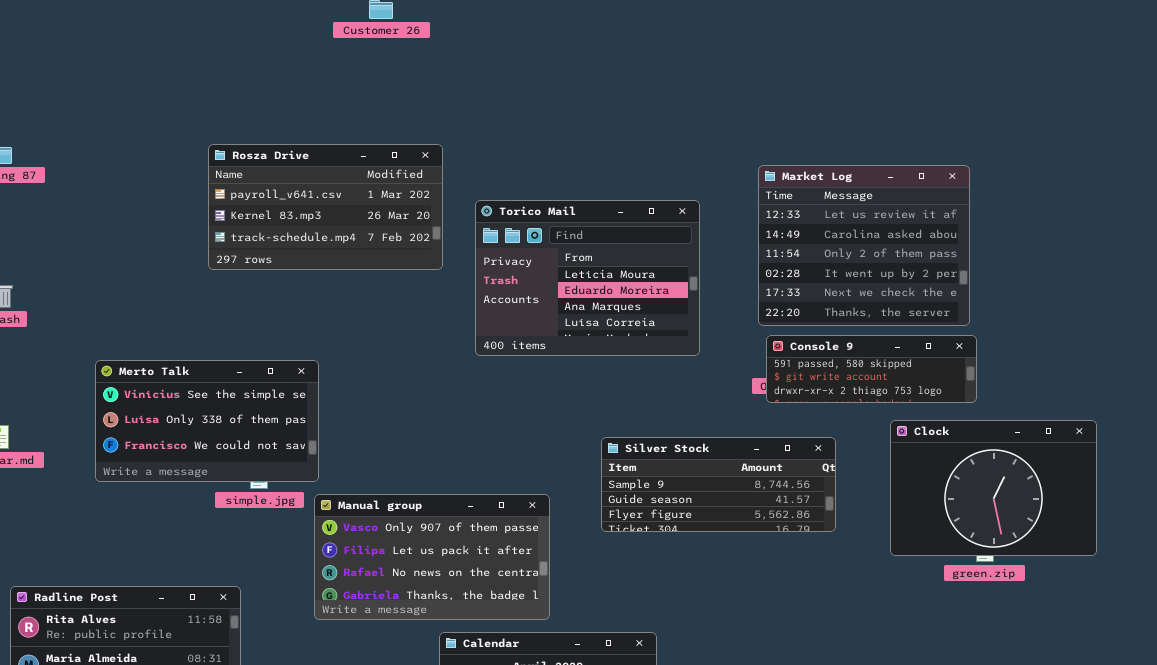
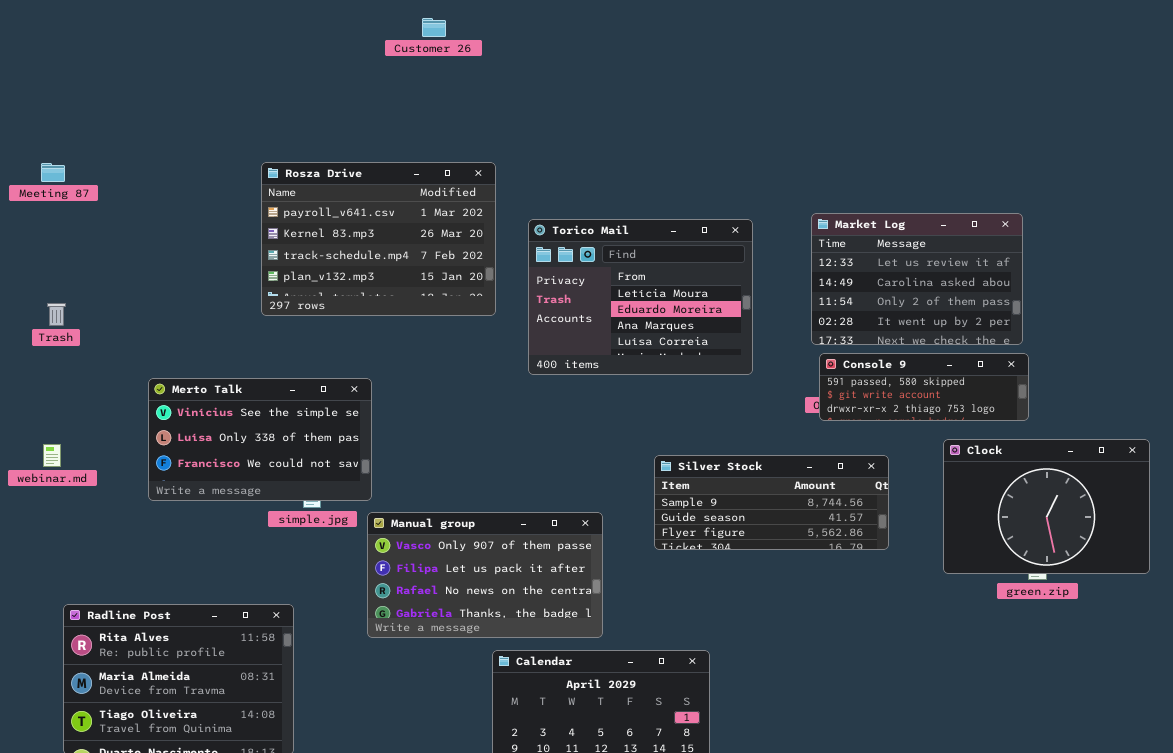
Rosza Drive: [208,144,443,270] -> [261,162,496,316], resized
Market Log: [758,165,970,326] -> [811,213,1023,345], resized

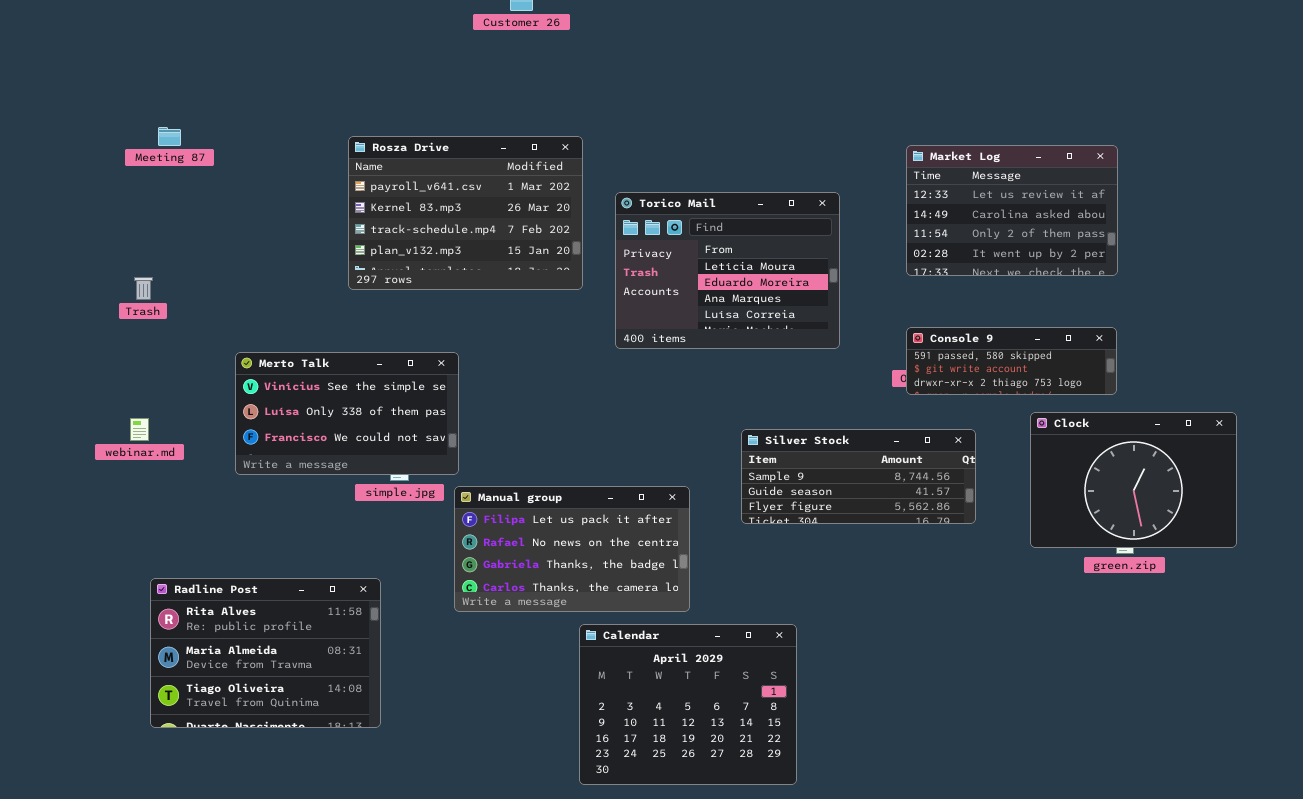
Meeting 87: [41,163,65,182] -> [158,127,181,146], moved
Market Log: [811,213,1023,345] -> [906,145,1118,276], moved
Manual group: [367,512,603,638] -> [454,486,690,612], scrolled down 1 row

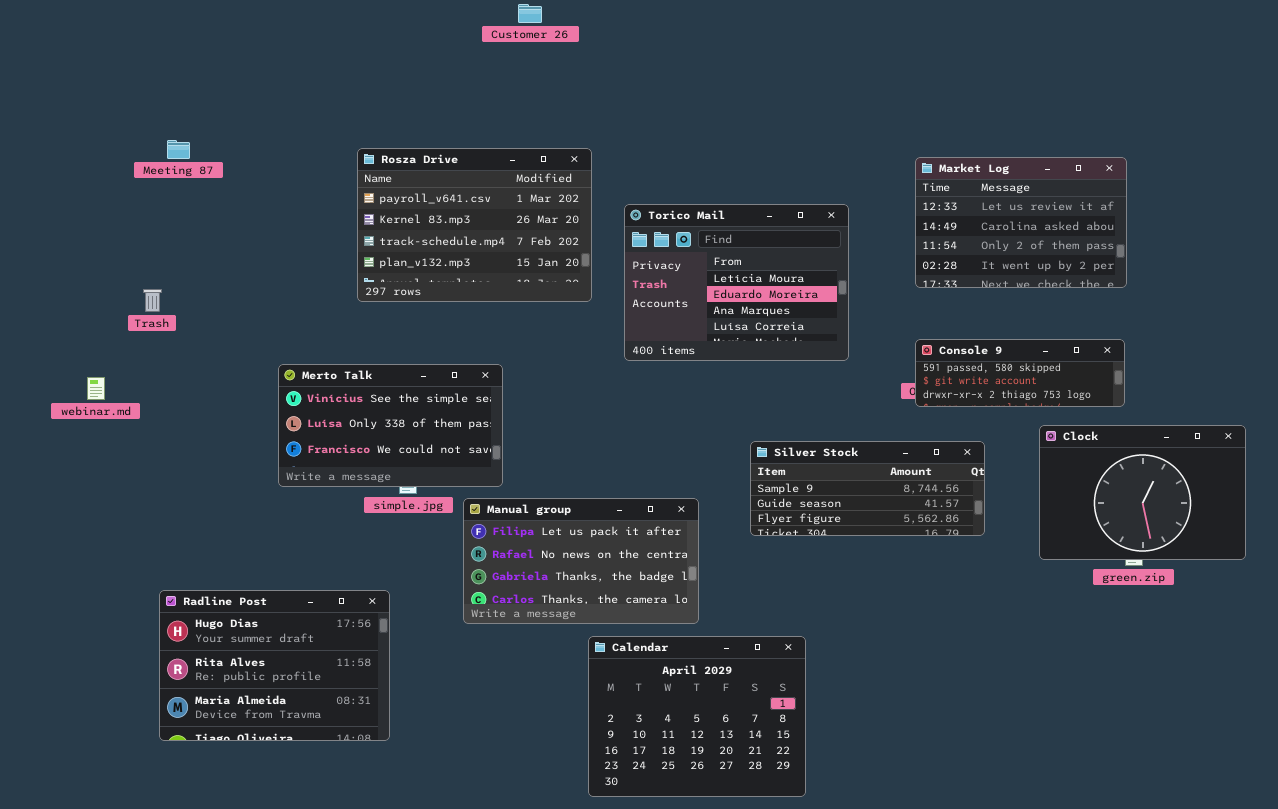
Merto Talk: [235,352,459,475] -> [278,364,503,487], moved
webinar.md: [130,418,149,441] -> [87,377,105,400], moved
Radline Post: [150,578,381,728] -> [159,590,390,741], scrolled up 1 row

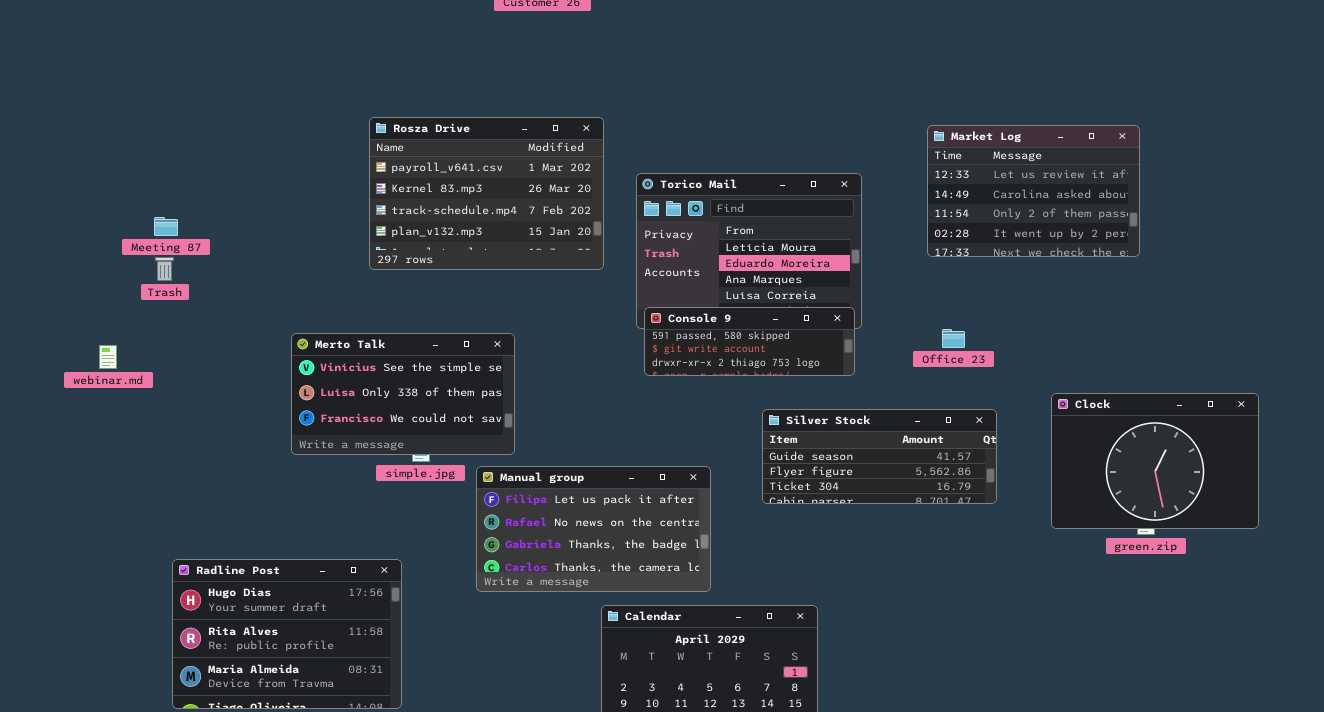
Meeting 87: [167,140,190,159] -> [154,217,178,236], moved
Console 9: [915,339,1125,407] -> [644,307,855,376], moved
Silver Stock: [750,441,985,536] -> [762,409,997,504], scrolled down 1 row

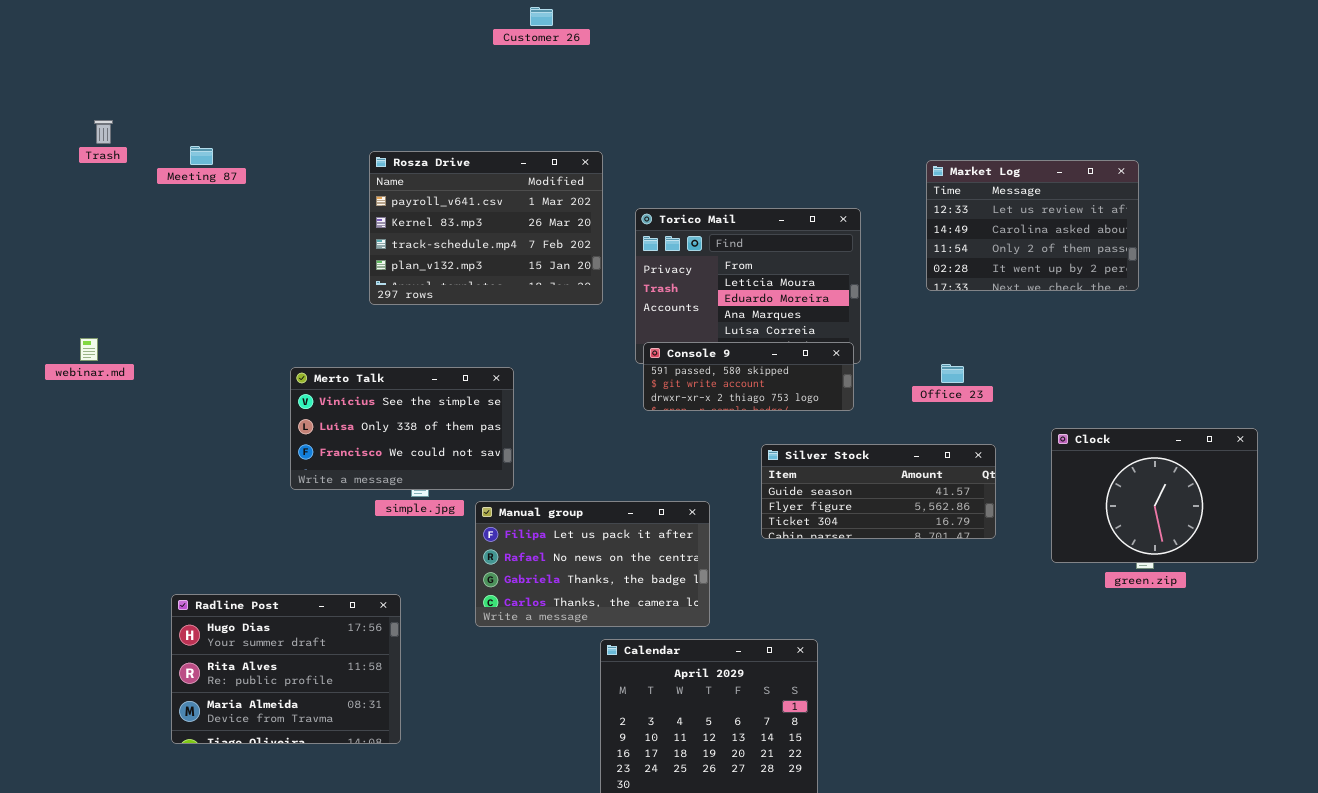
Meeting 87: [154,217,178,236] -> [190,146,213,165], moved
Trash: [155,257,174,281] -> [94,120,113,144], moved
webinar.md: [99,345,117,369] -> [80,338,98,361], moved

